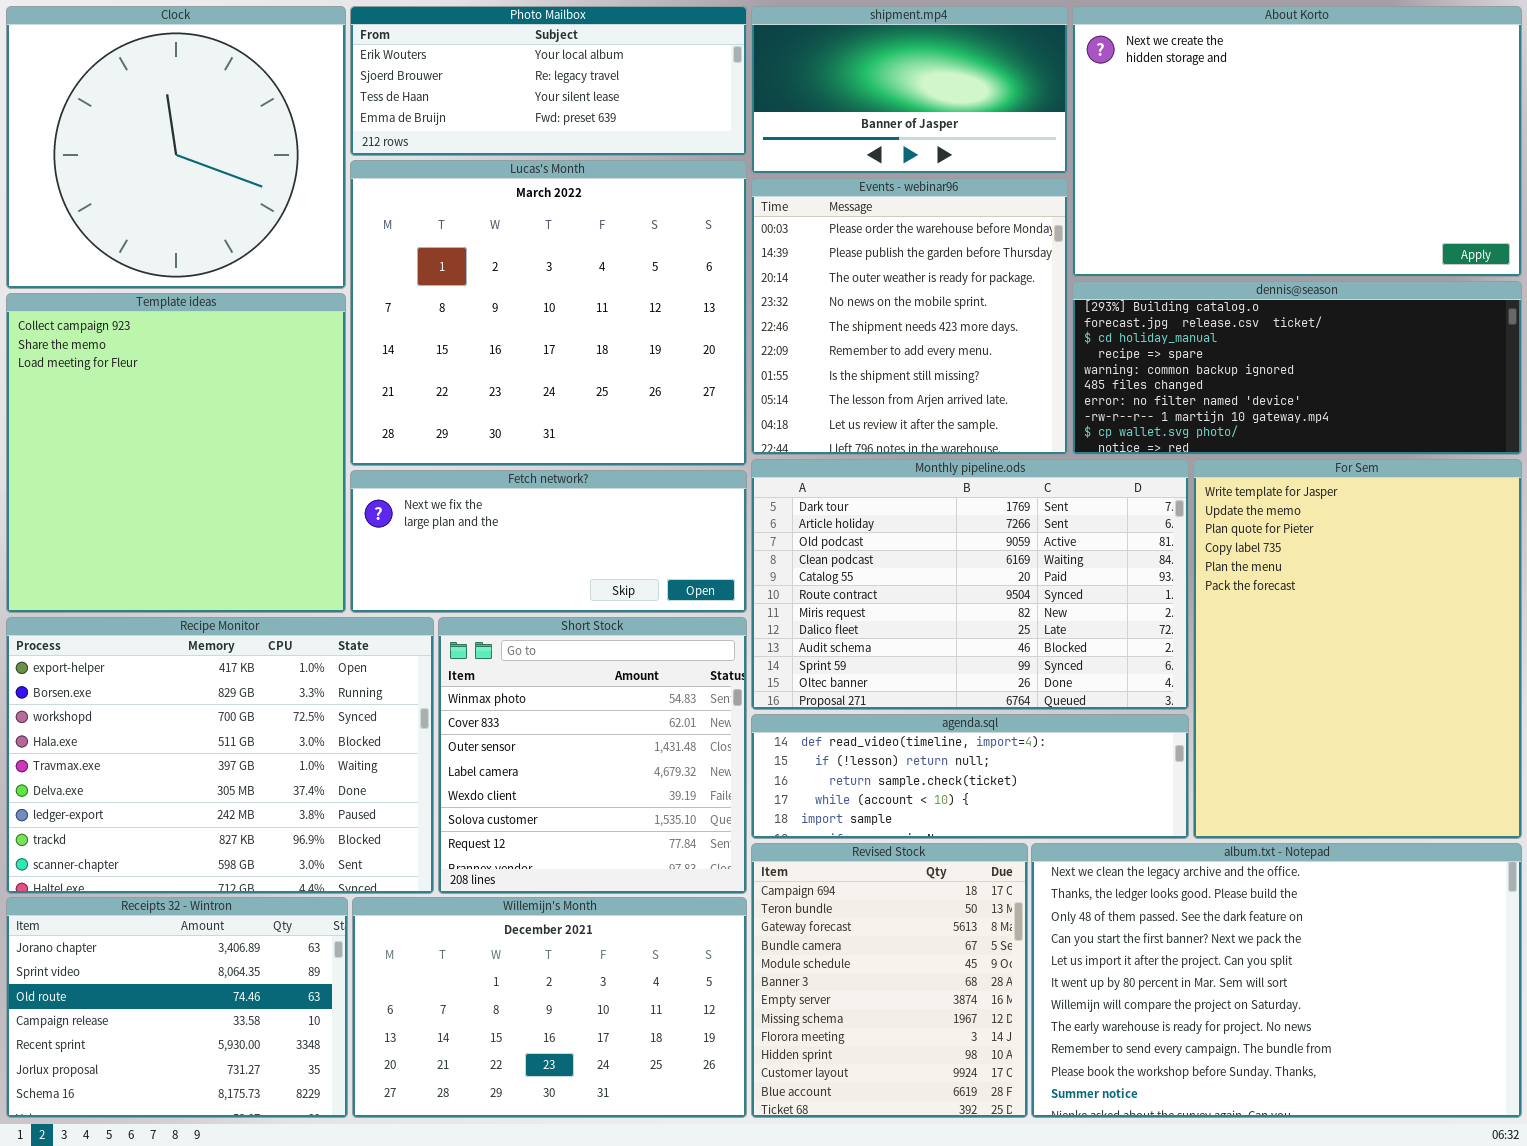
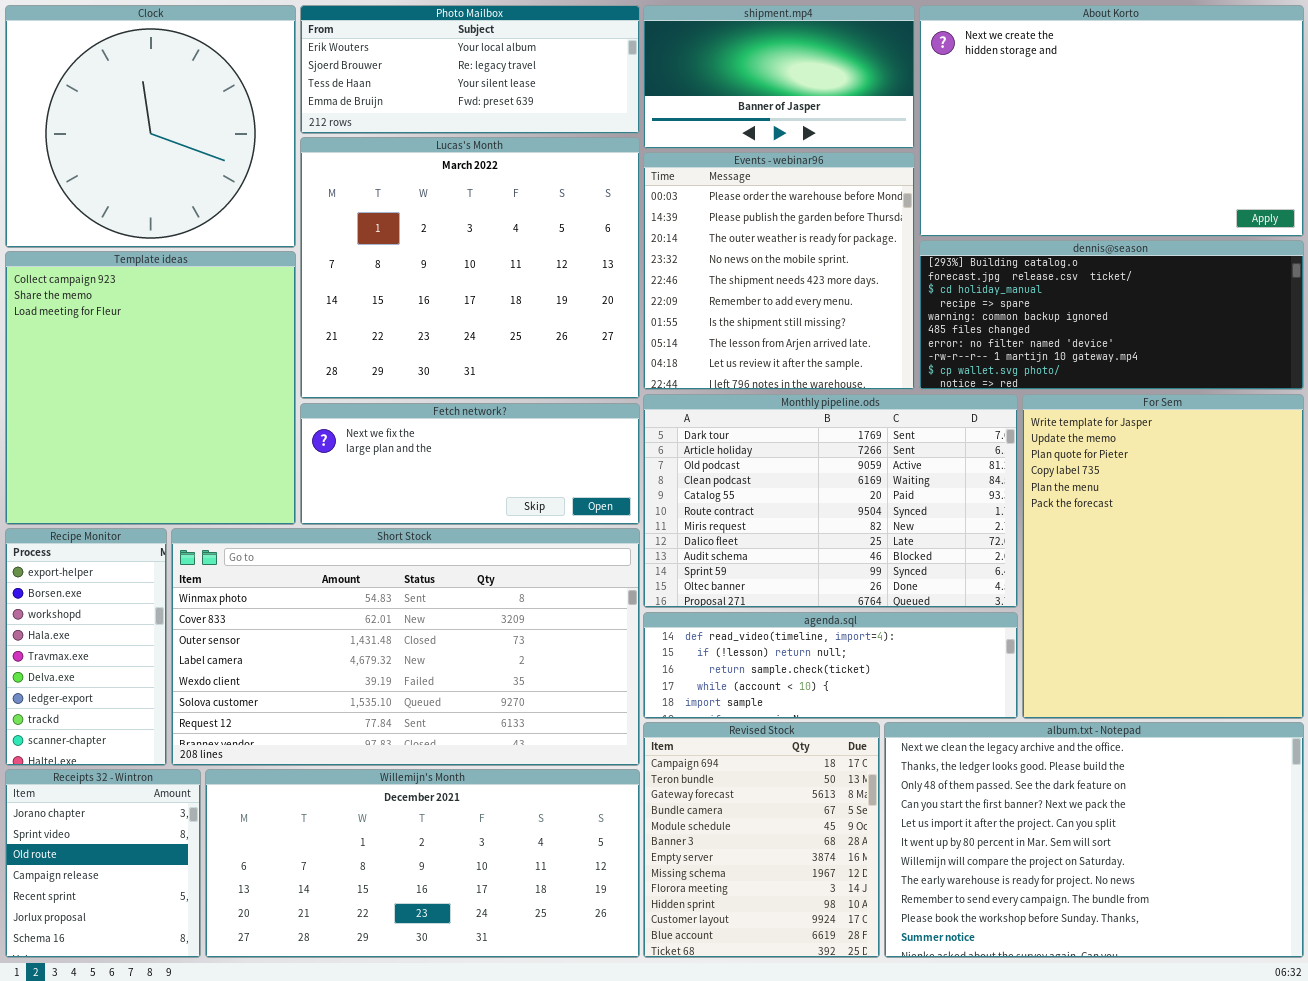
Recipe Monitor: [6,617,434,894] -> [5,528,167,766], resized
Short Stock: [438,617,747,894] -> [171,528,640,766], resized
Receipts 32 - Wintron: [6,897,348,1118] -> [5,769,201,958], resized
Willemijn's Month: [352,897,747,1118] -> [205,769,640,958], resized

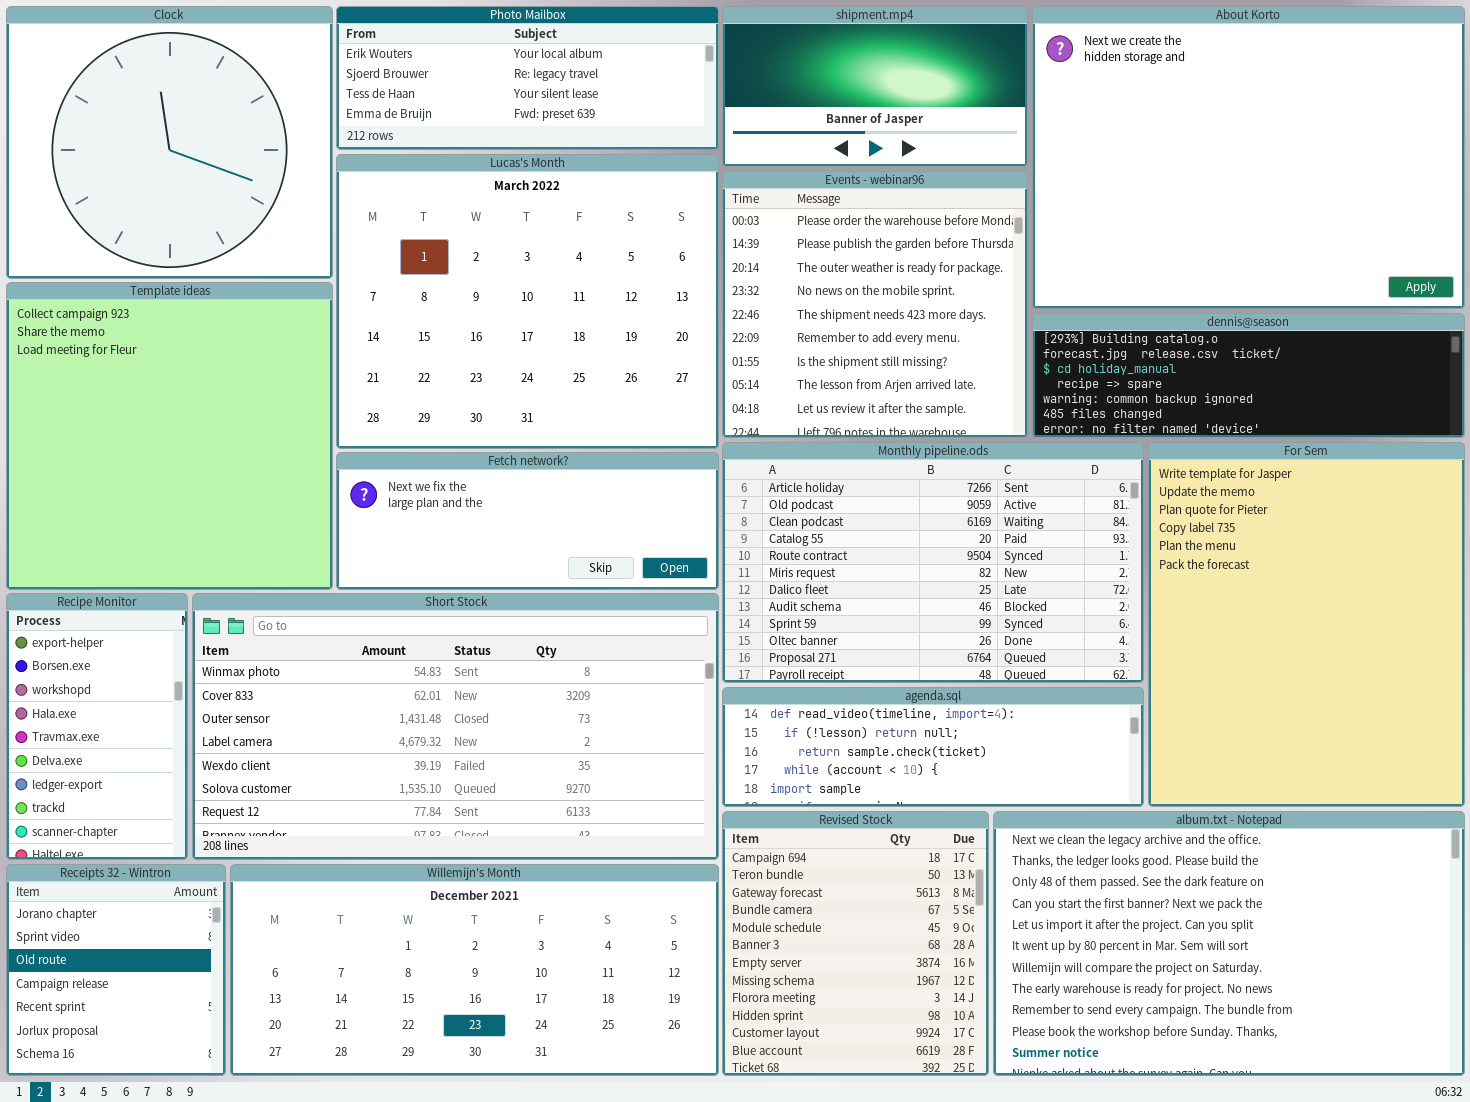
About Korto: [919,5,1304,237] -> [1032,6,1465,309], resized
dennis@season: [919,240,1304,390] -> [1032,313,1465,438], resized
Monthly pipeline.ods: [643,394,1018,608] -> [722,442,1144,683], scrolled down 1 row

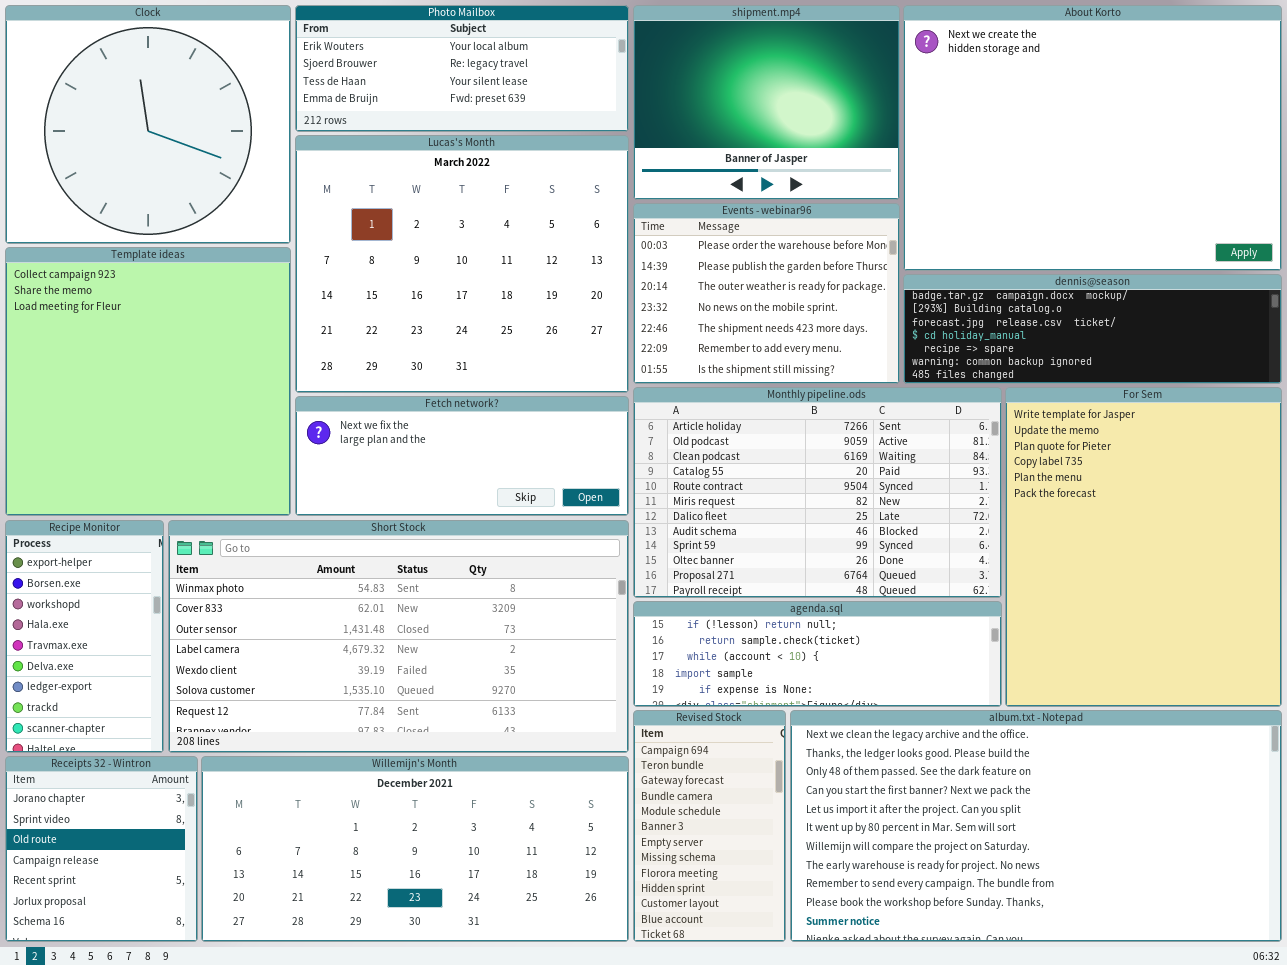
shipment.mp4: [722,6,1028,167] -> [633,5,900,200], resized
Events - webinar96: [722,171,1028,438] -> [633,203,900,384], resized
dennis@season: [1032,313,1465,438] -> [903,274,1282,384], scrolled up 1 row
agenda.sql: [722,687,1144,807] -> [633,601,1002,707], scrolled down 1 row
Revised Stock: [722,811,989,1076] -> [633,710,786,942], resized
album.txt - Notepad: [993,811,1465,1076] -> [790,710,1282,942], resized

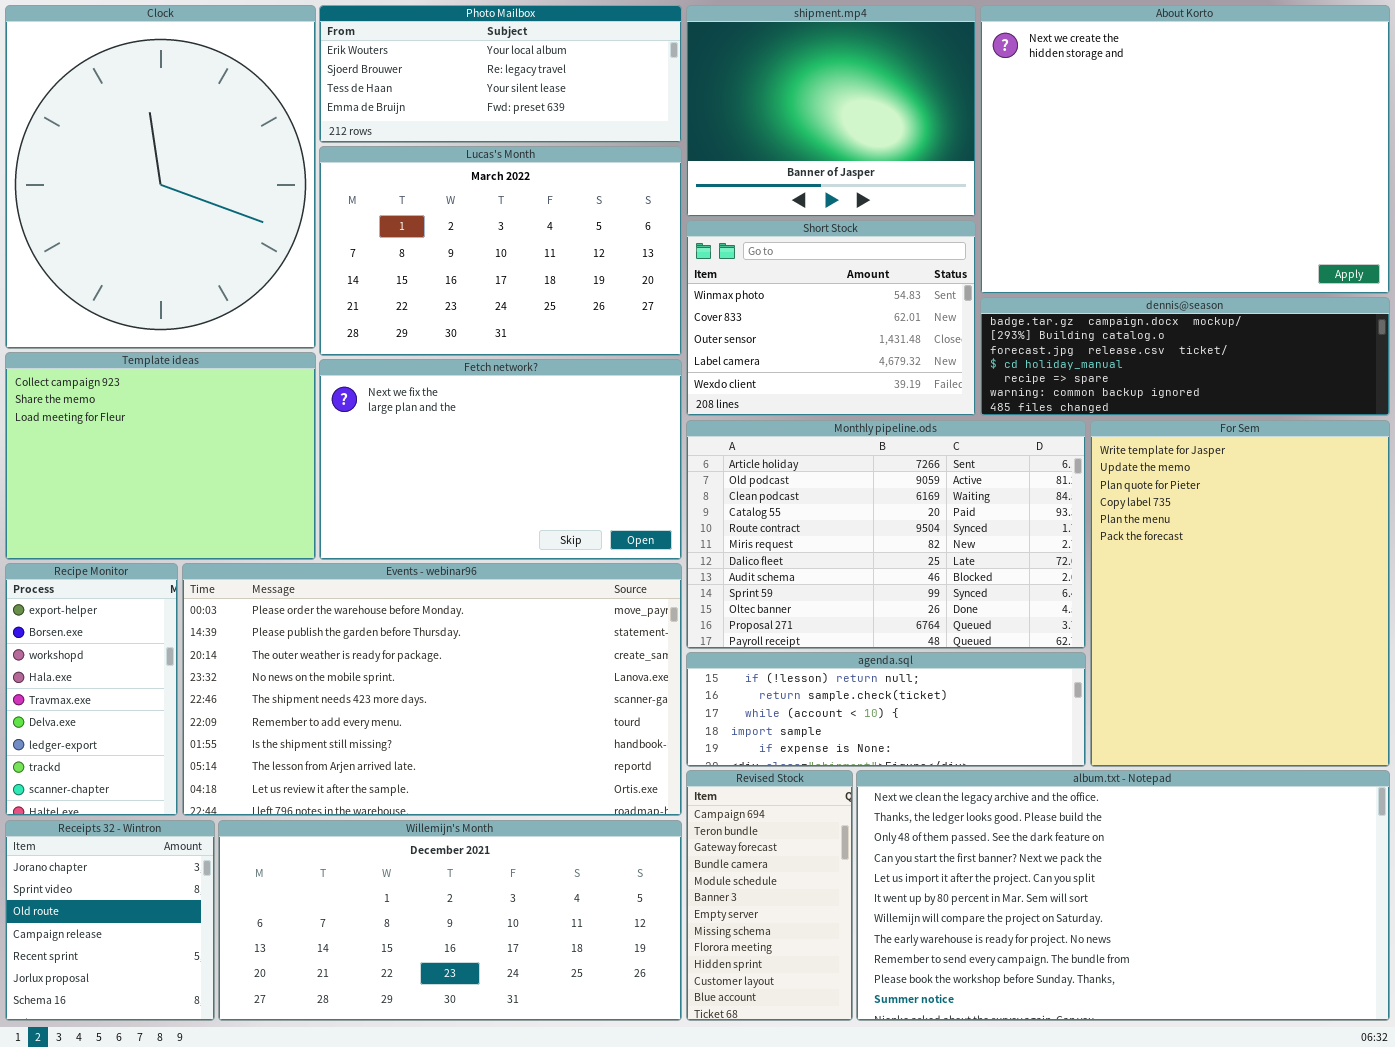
Clock: [5,5,291,244] -> [5,5,316,349], resized
Lucas's Month: [295,135,629,393] -> [319,146,682,356], resized
Events - webinar96: [633,203,900,384] -> [182,563,682,816], moved, resized
Template ideas: [5,247,291,516] -> [5,352,316,560], resized
Fetch network?: [295,396,629,516] -> [319,359,682,560], resized
Short Stock: [168,520,629,753] -> [686,220,976,416], moved, resized

